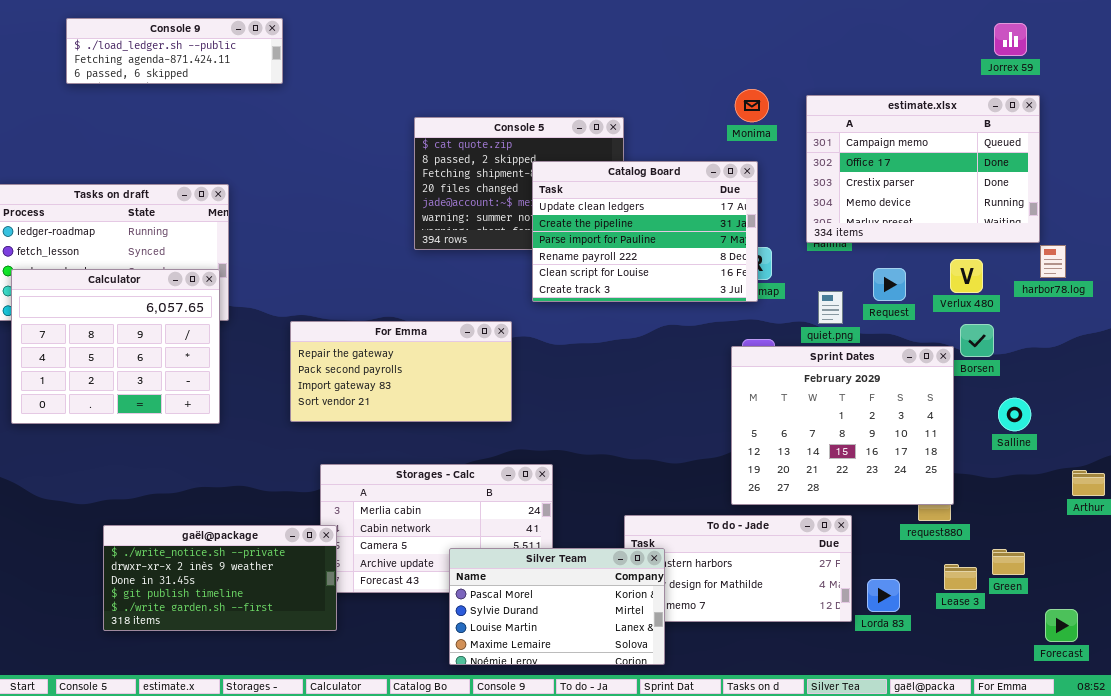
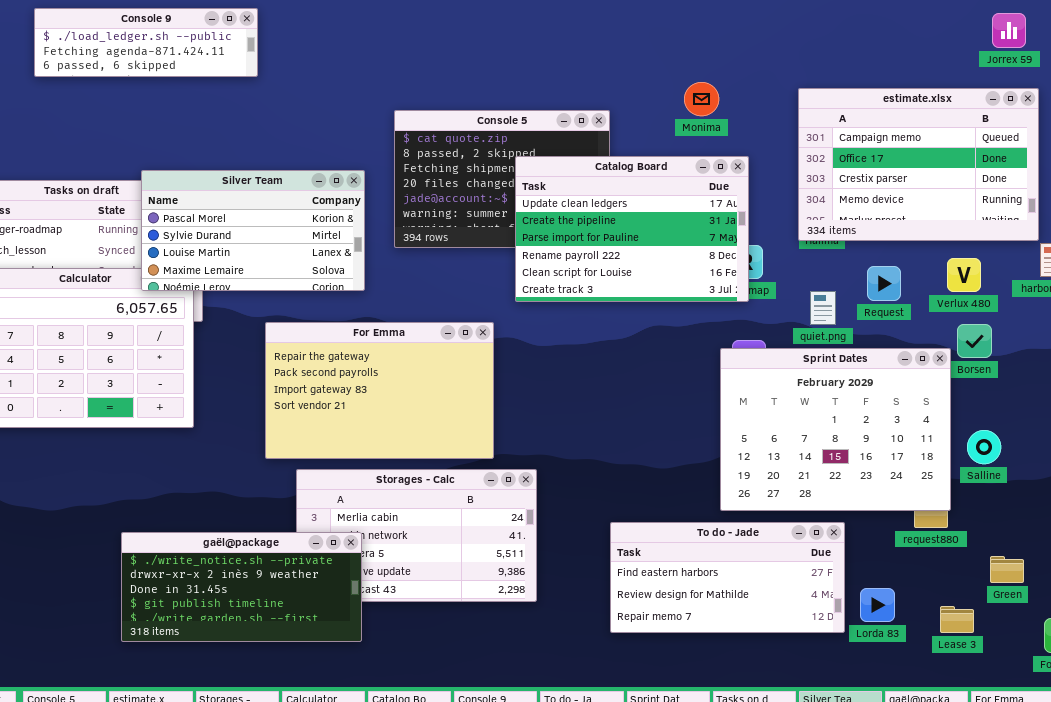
Monima: [735,89,769,122] -> [684,82,719,116], moved
For Emma: [290,321,512,422] -> [265,322,494,459], resized
Salline: [998,398,1031,431] -> [967,430,1001,464], moved
gaël@package: [103,525,337,631] -> [121,532,362,642], moved
Silver Team: [449,548,665,665] -> [141,170,365,291], moved
Lease 3: [944,564,977,590] -> [940,606,974,633], moved

